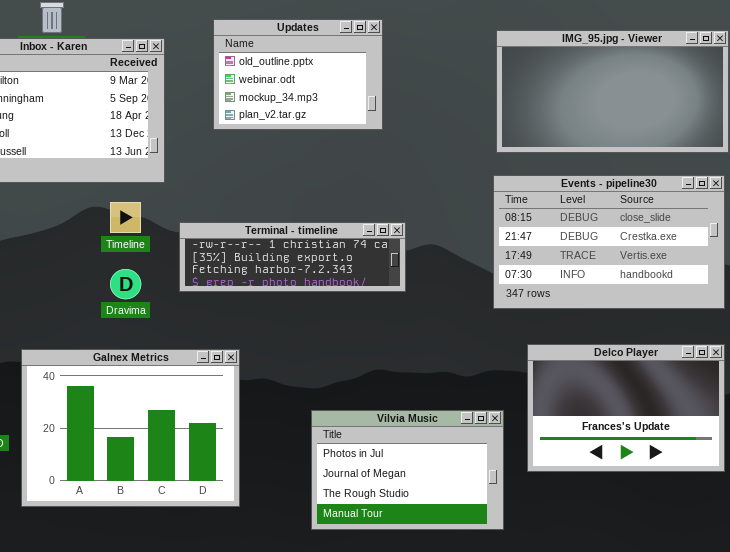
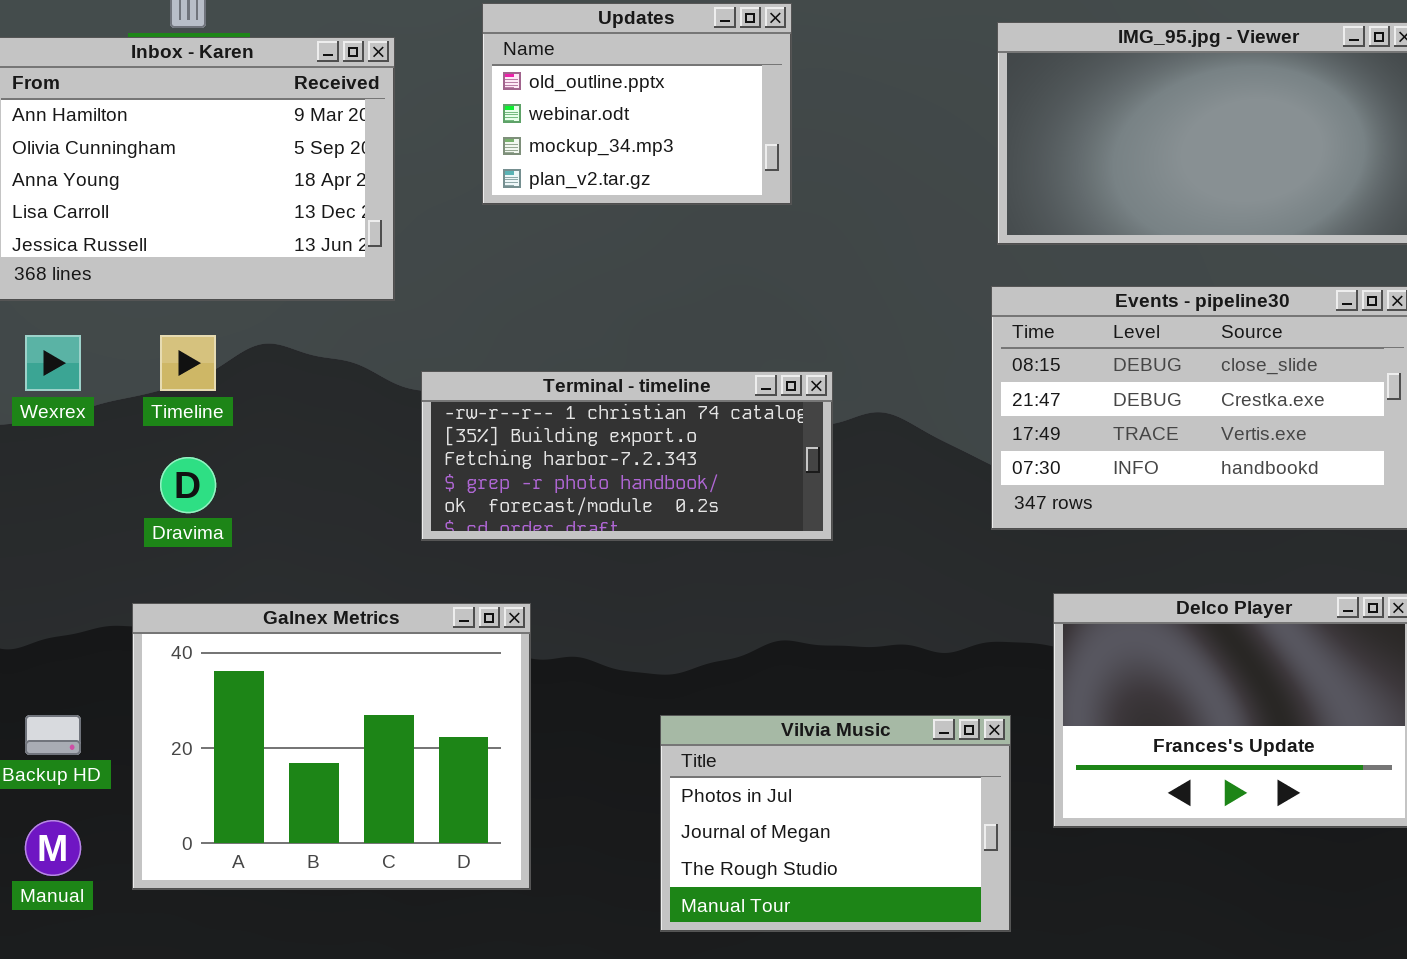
Timeline: [110,202,141,233] -> [160,335,216,391], moved
Terminal - timeline: [179,222,406,292] -> [421,371,833,541], resized
Dravima: [110,269,141,299] -> [160,457,216,513], moved

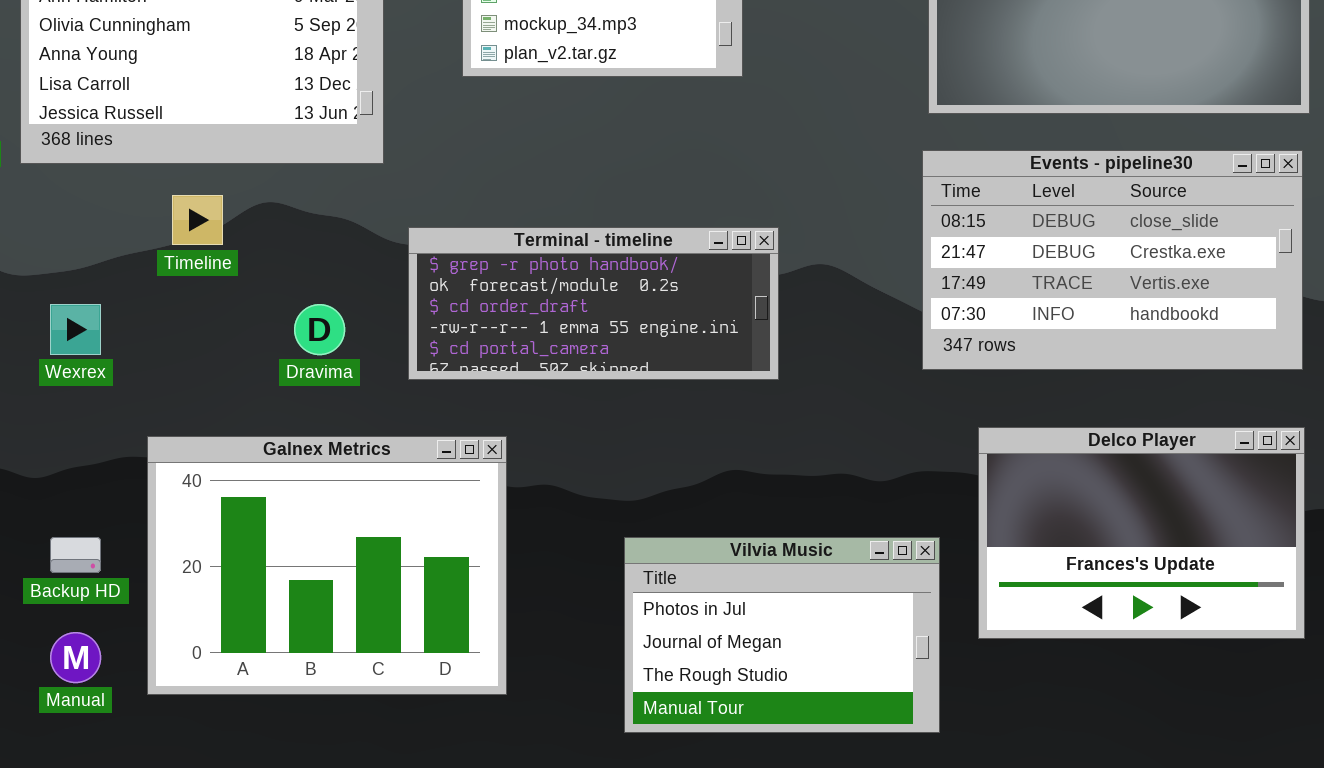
Wexrex: [25,335,81,391] -> [50,304,101,355], moved
Terminal - timeline: [421,371,833,541] -> [408,227,779,380], scrolled down 3 rows
Dravima: [160,457,216,513] -> [294,304,345,355], moved

